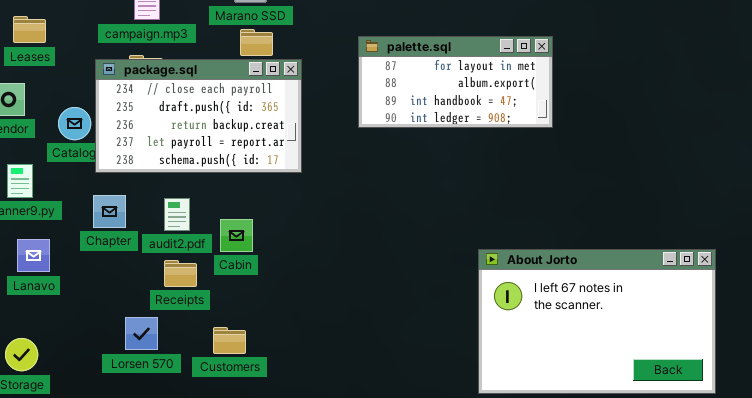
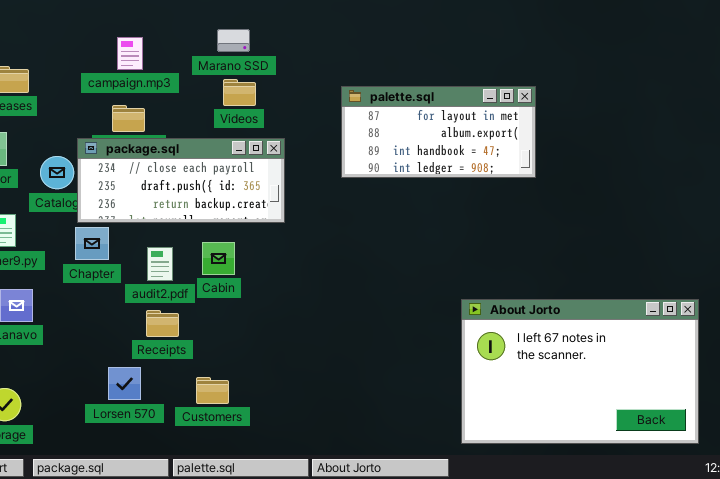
package.sql: [95,59,302,173] -> [77,138,285,223], resized
Chapter: [93,195,126,228] -> [75,227,109,260], moved
Cabin: [220,219,253,252] -> [202,242,235,275], moved

